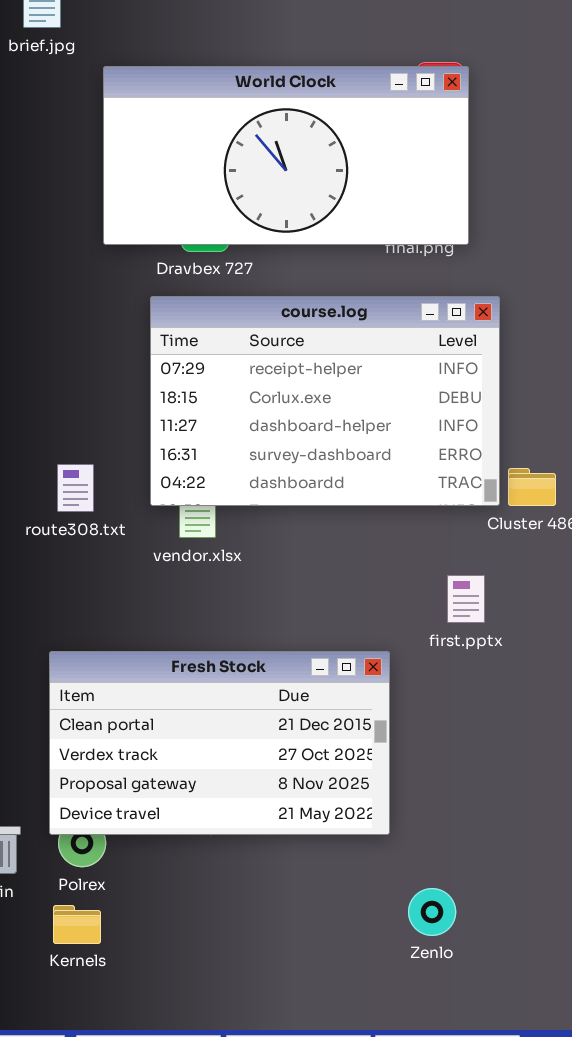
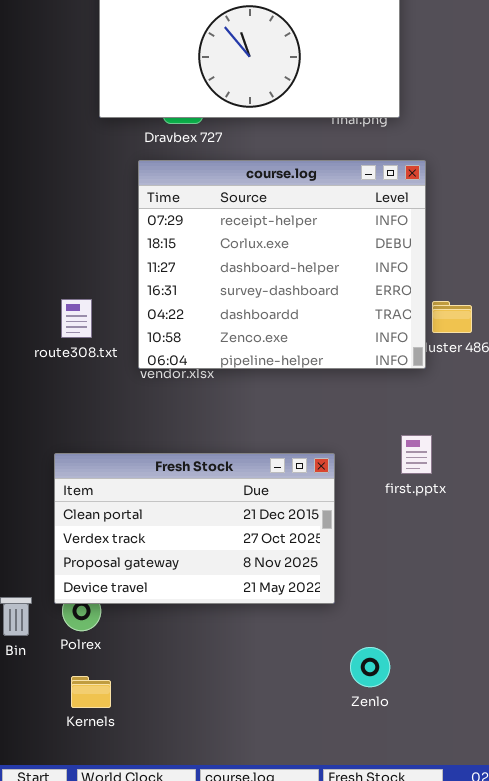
course.log: [150,296,500,506] -> [138,160,426,369], resized
first.pptx: [447,575,485,623] -> [401,435,432,474], moved
Kernels: [53,905,101,944] -> [71,676,111,708], moved

